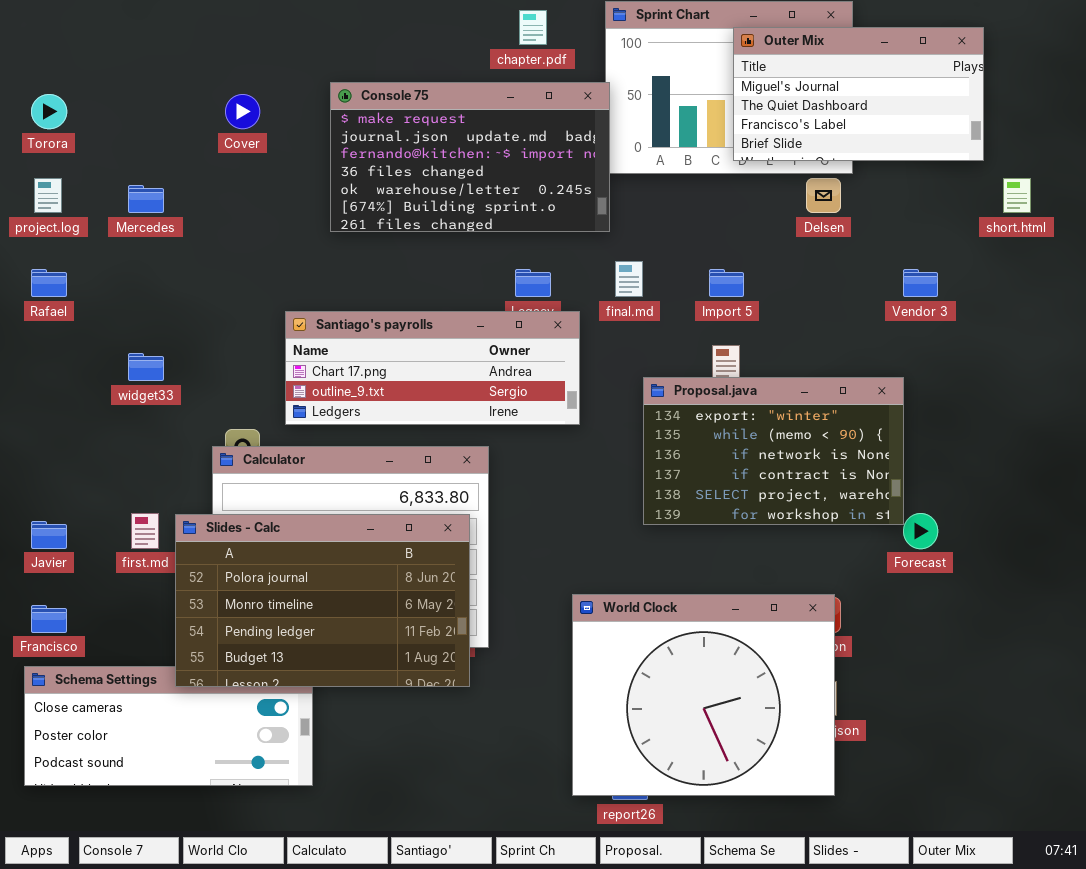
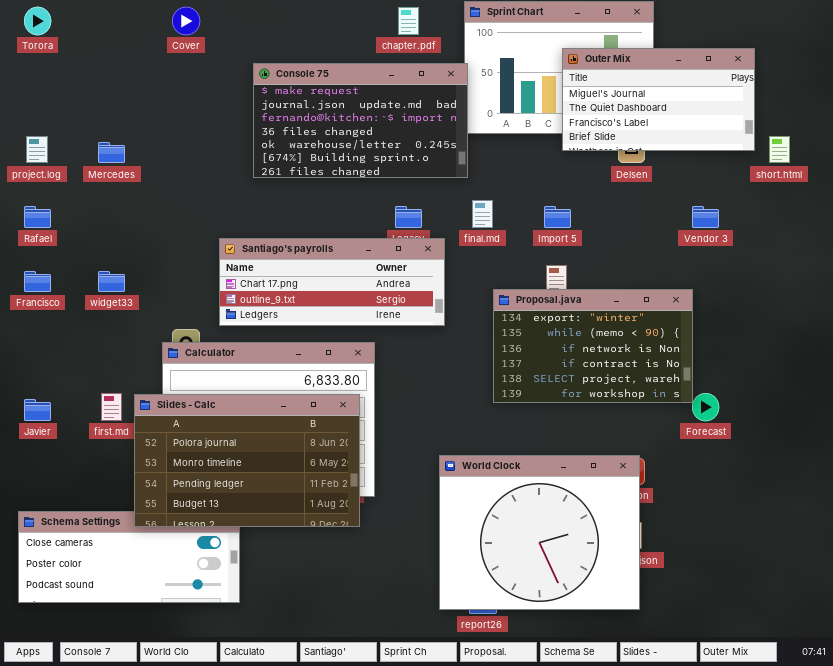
Outer Mix: [733,27,984,161] -> [562,48,755,151], moved
Torora: [31,94,67,129] -> [24,7,51,35], moved
Cover: [225,94,260,129] -> [172,7,200,35], moved
Francisco: [31,605,67,633] -> [24,271,51,292], moved

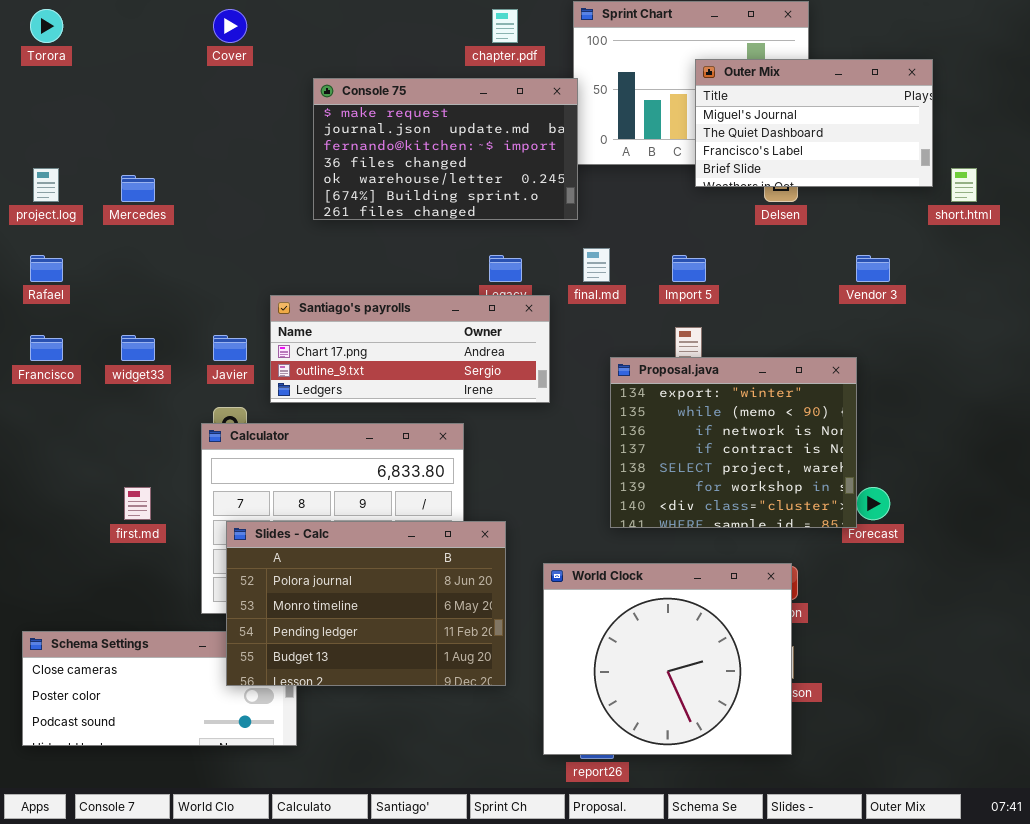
Proposal.java: [493,289,693,403] -> [610,357,857,528], resized
Slides - Calc: [134,394,360,527] -> [226,521,506,686], moved
Javier: [24,399,51,421] -> [213,335,247,361], moved

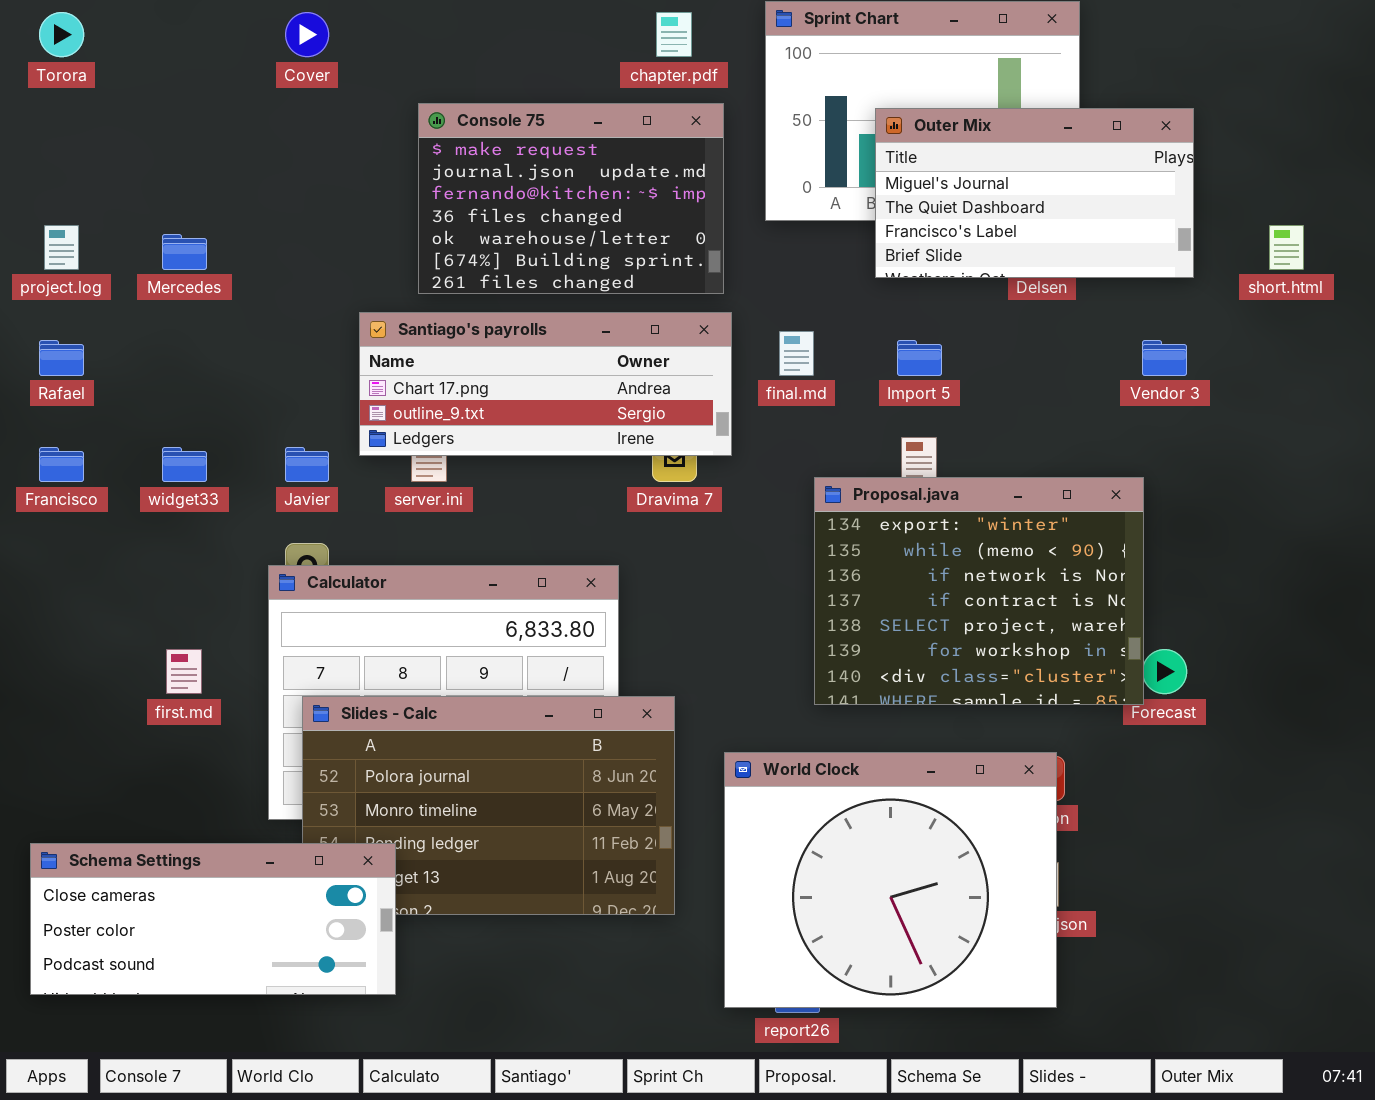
Outer Mix: [695,59,933,187] -> [875,108,1194,278], moved
Console 75: [313,78,578,220] -> [418,103,724,294], resized
Santiago's payrolls: [270,295,550,403] -> [359,312,732,456], moved
Schema Settings: [22,631,297,746] -> [30,843,396,995], raised

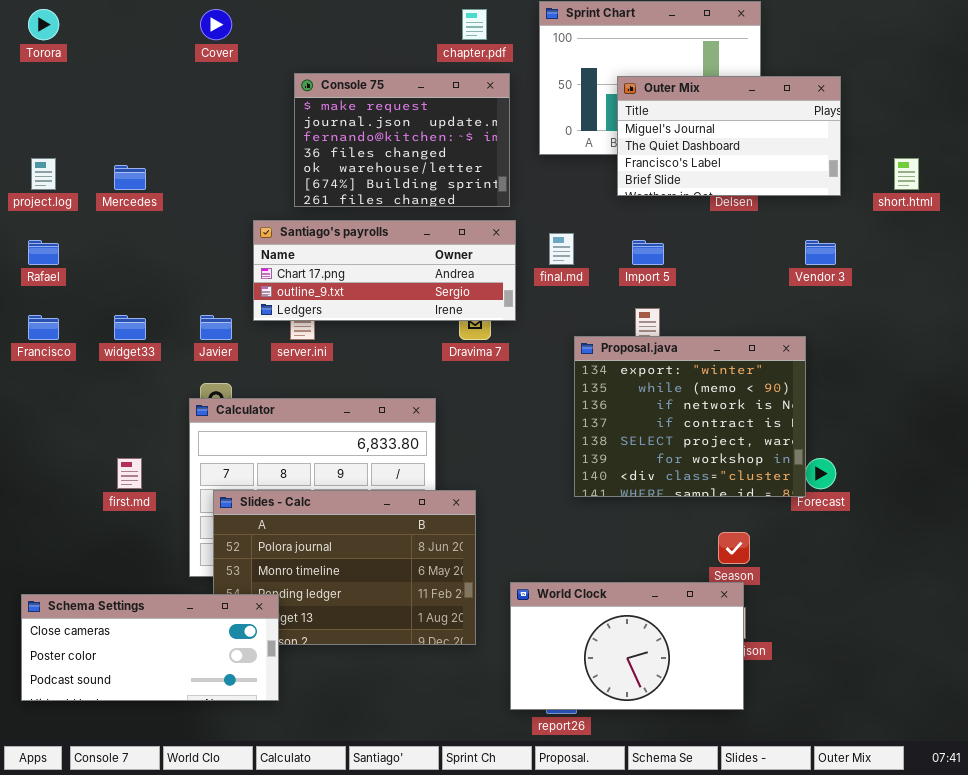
World Clock: [724,752,1057,1008] -> [510,582,744,710], resized

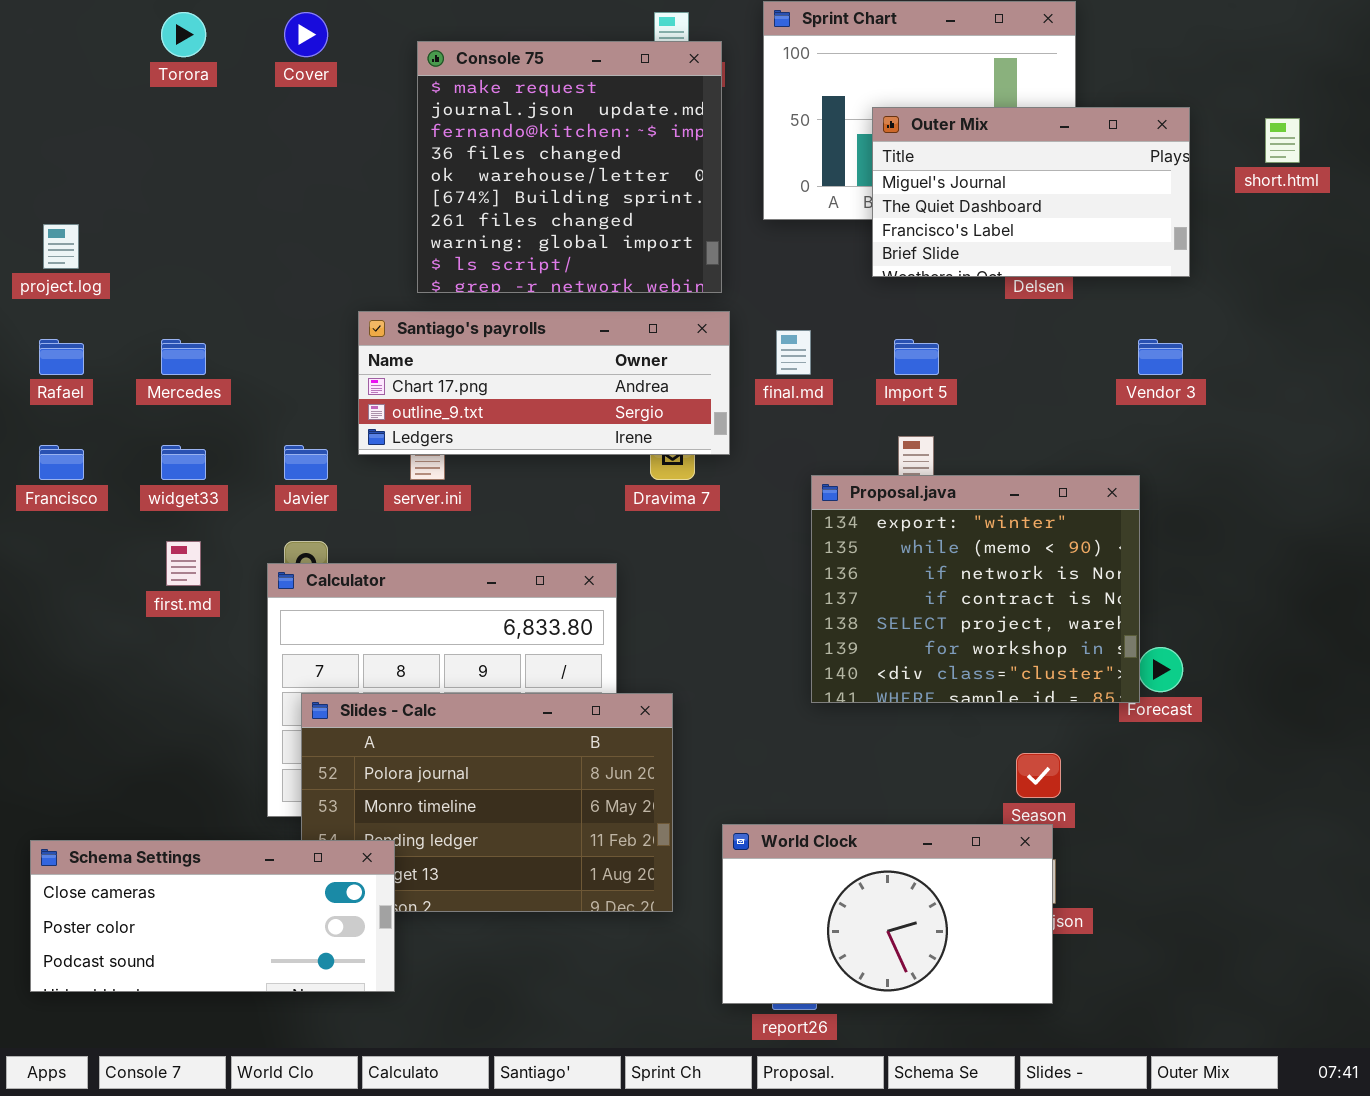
Torora: [28,9,59,40] -> [161,12,206,57], moved
Console 75: [294,73,510,207] -> [417,41,722,293], resized
short.html: [894,158,919,190] -> [1265,118,1300,163], moved
Mercedes: [114,165,146,190] -> [161,339,206,375], moved
first.md: [117,458,142,489] -> [166,541,201,586], moved

